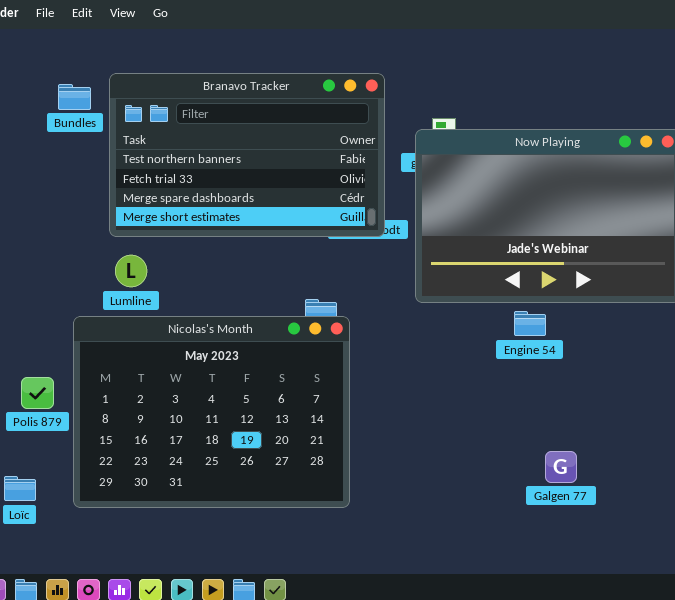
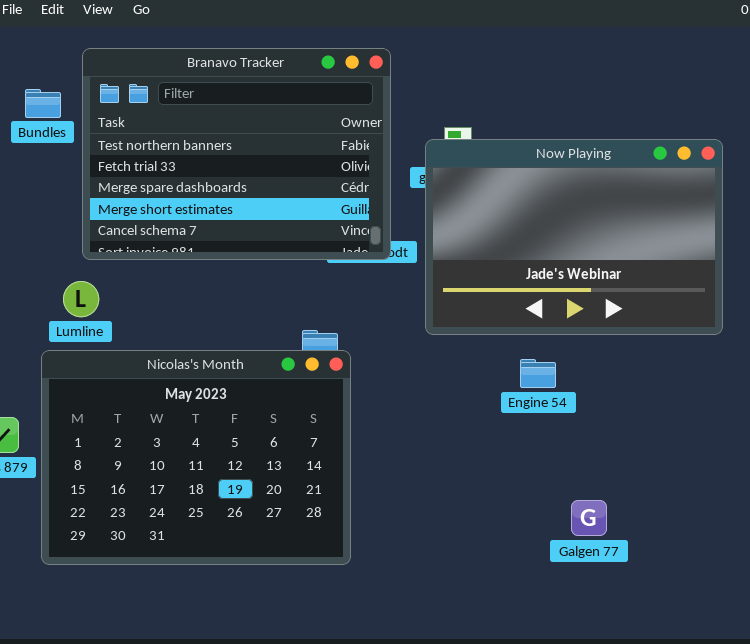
Branavo Tracker: [109,73,385,237] -> [82,48,391,260], resized
Lumline: [115,255,147,287] -> [63,281,99,317], moved
Engine 54: [514,311,546,336] -> [520,359,556,388], moved

